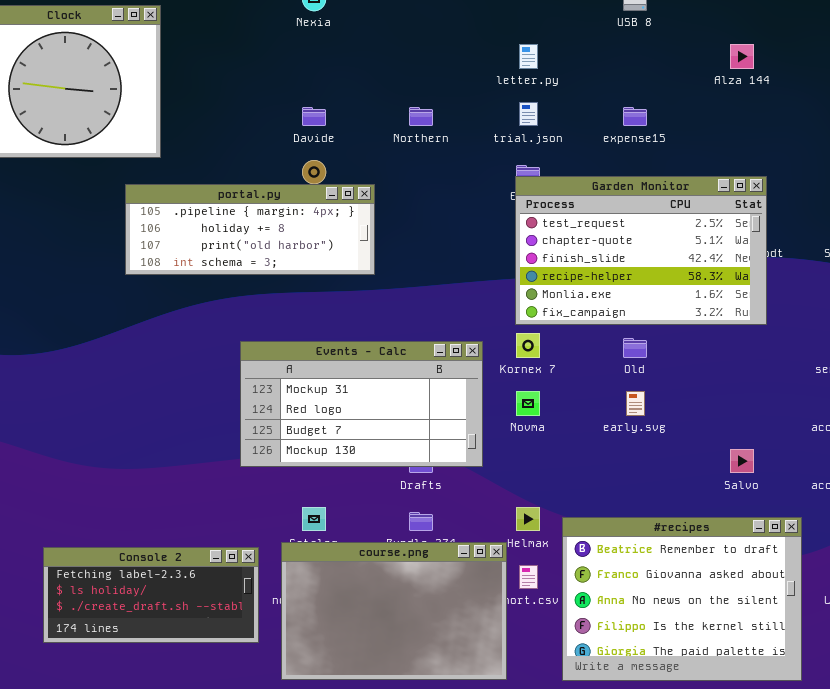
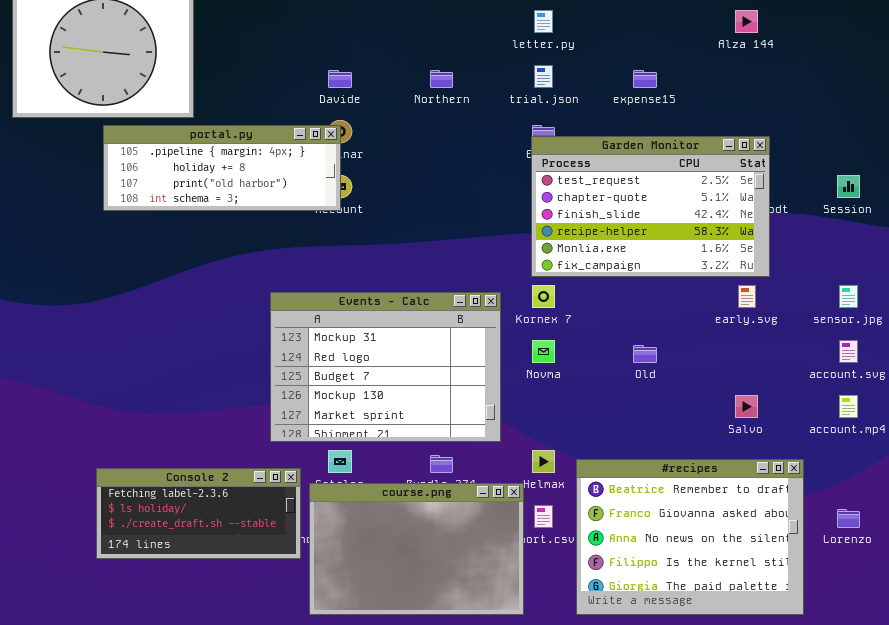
portal.py: [125,184,375,275] -> [103,125,341,211], moved
Old: [623,338,647,358] -> [633,345,657,363], moved
Events - Calc: [240,341,483,467] -> [270,292,501,442], resized
early.svg: [626,391,645,416] -> [738,285,756,308], moved
Console 2: [43,547,259,643] -> [96,468,301,559], moved

